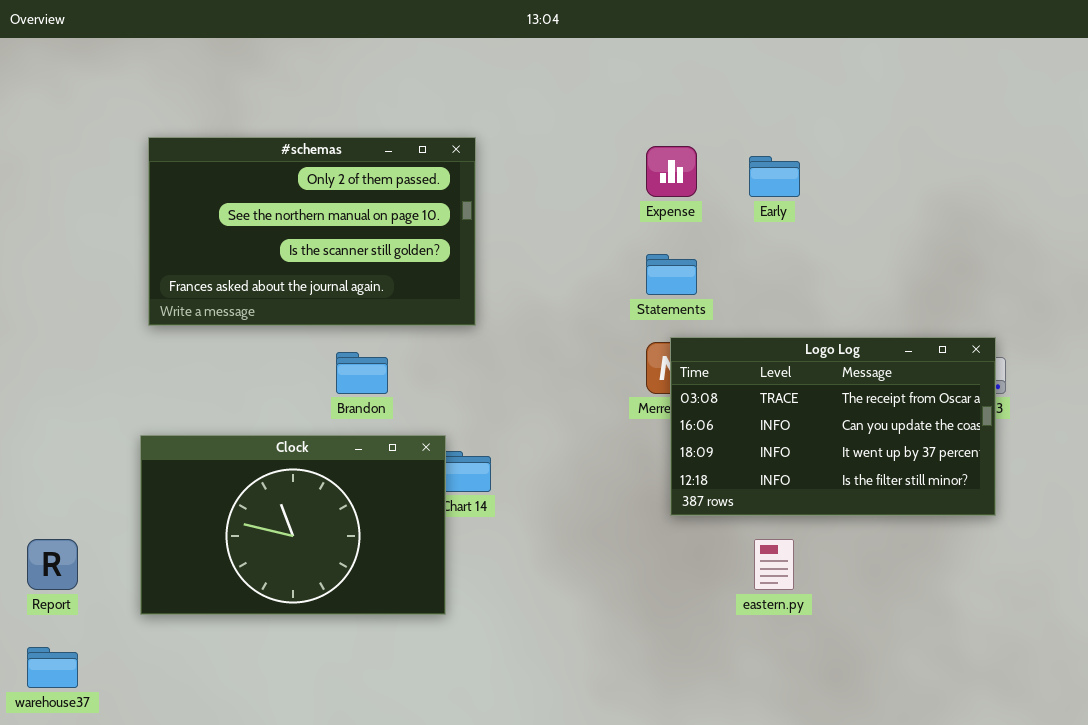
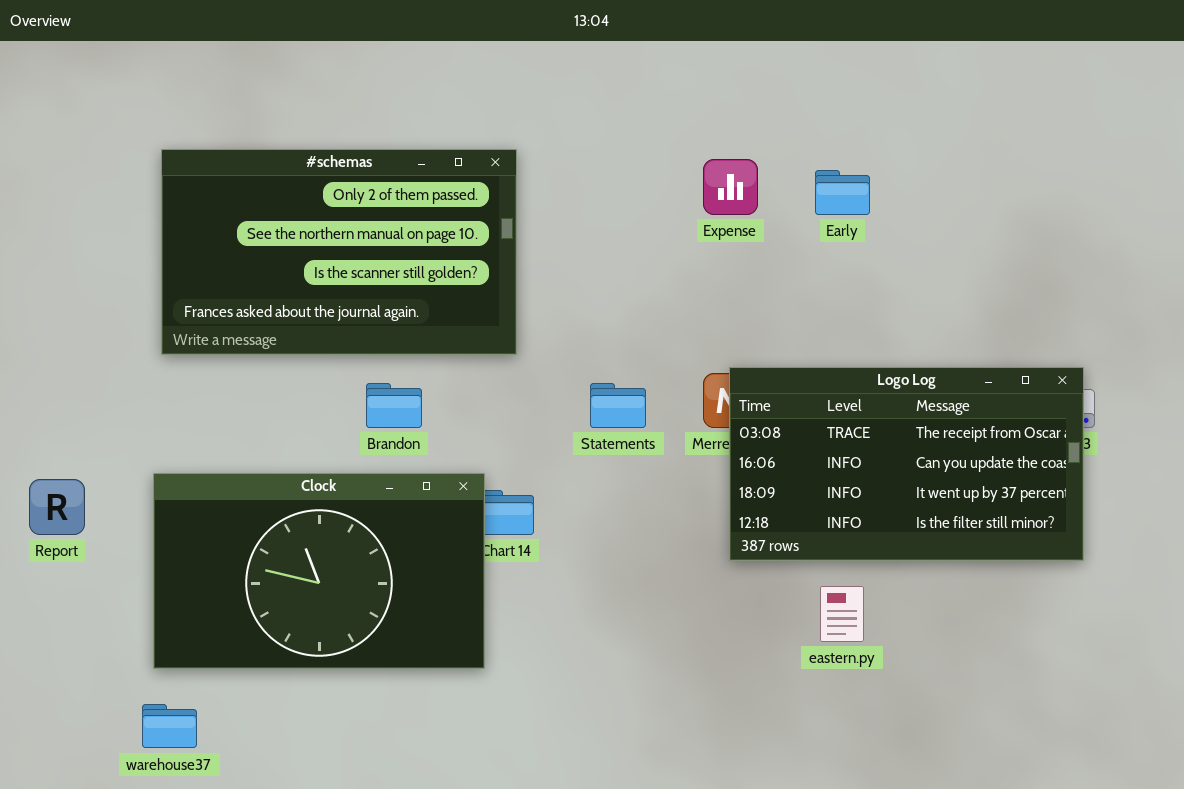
Statements: [646,254,697,295] -> [590,383,646,428], moved
Report: [27,539,78,590] -> [29,479,85,535], moved
warehouse37: [27,647,78,688] -> [142,704,197,748], moved

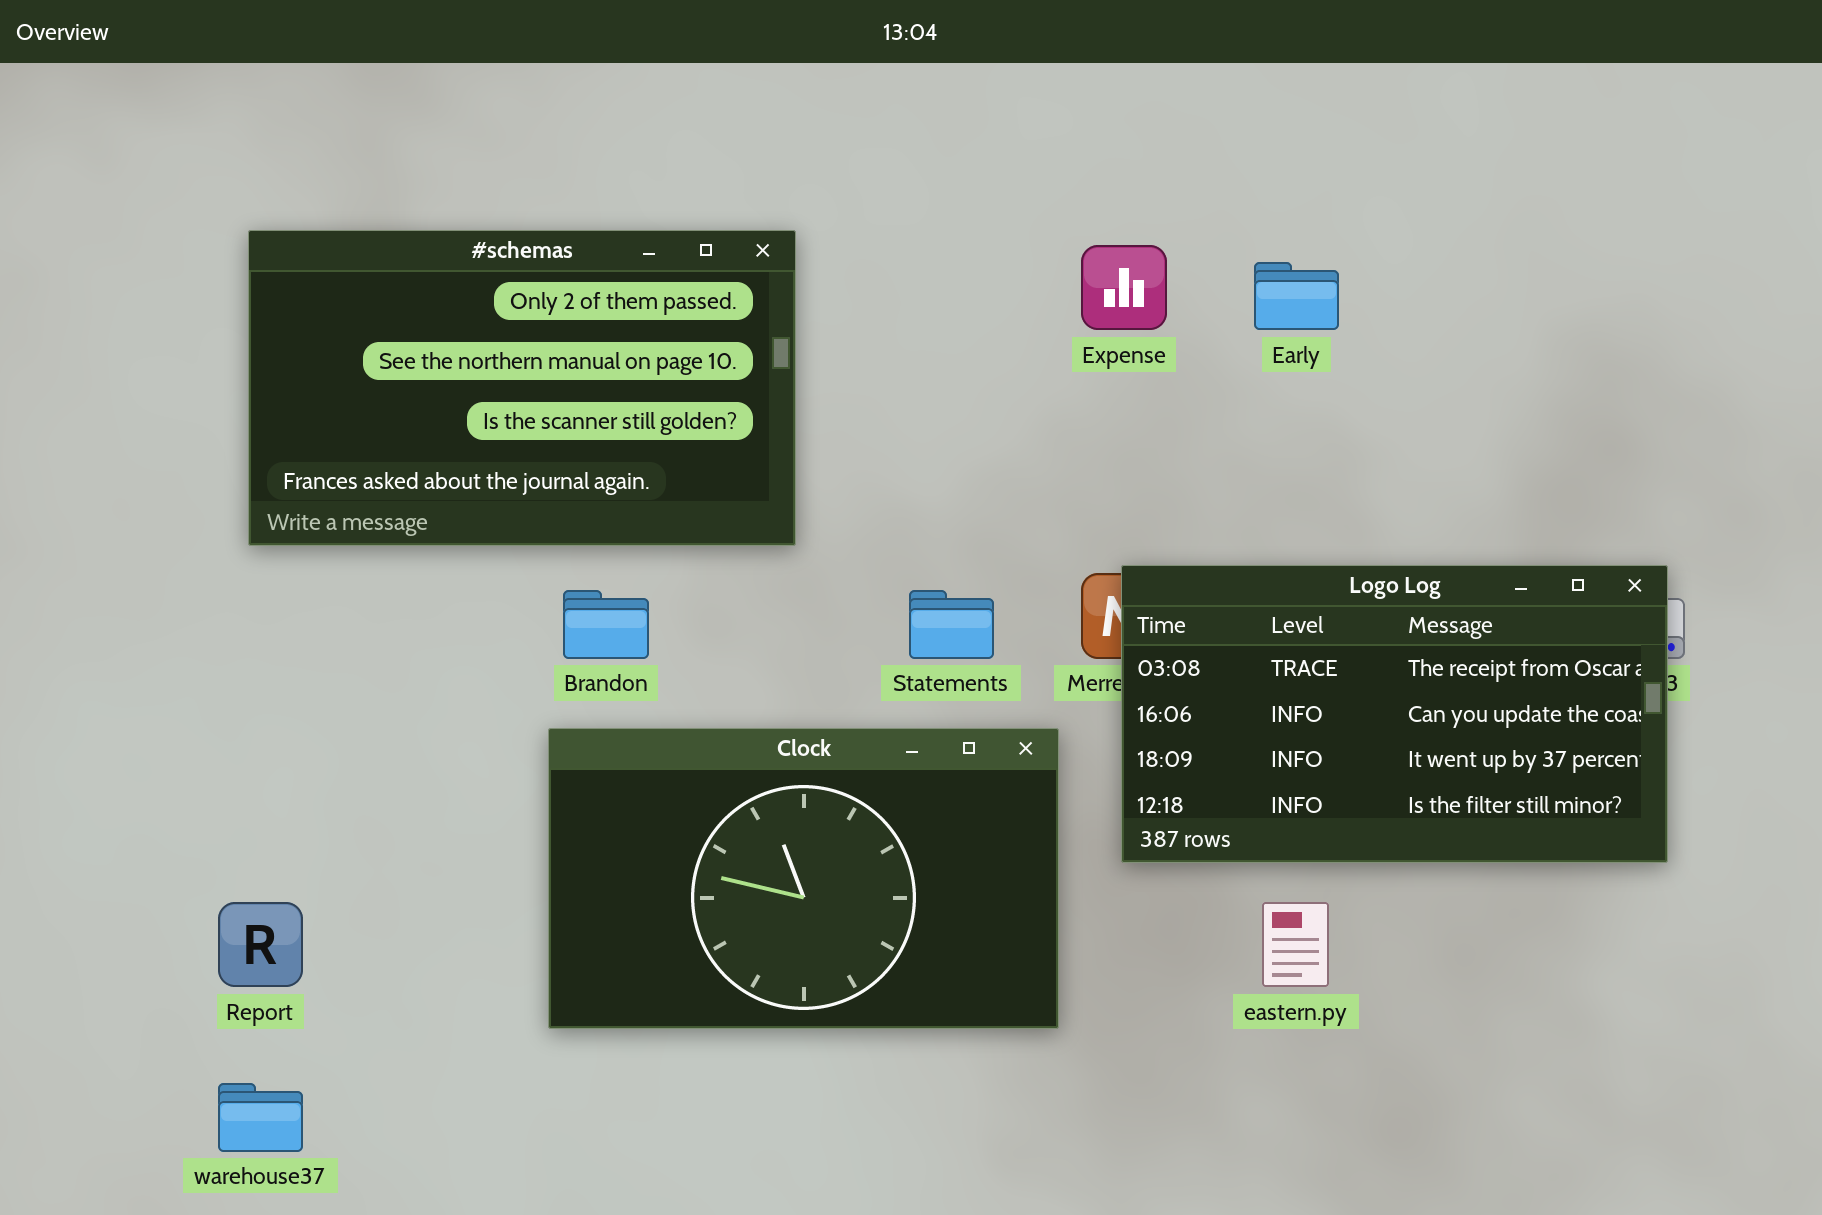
Clock: [153,473,485,669] -> [548,728,1059,1029], moved
Report: [29,479,85,535] -> [218,902,303,987], moved

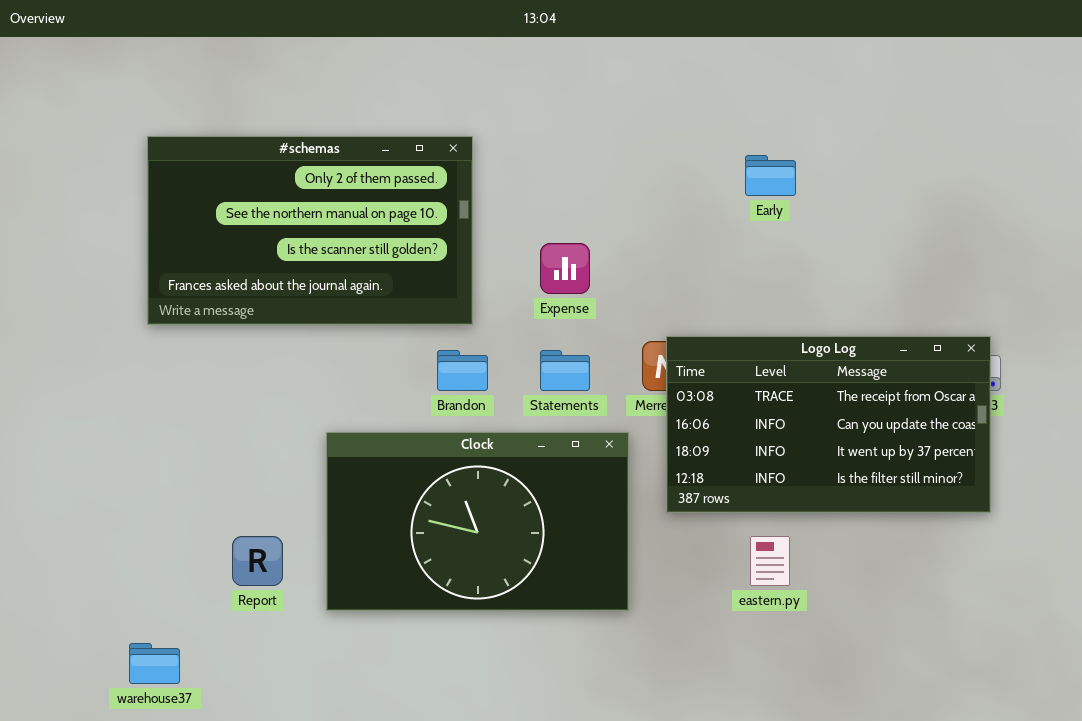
Expense: [1081,245,1167,330] -> [540,243,590,294], moved
Brandon: [563,590,649,659] -> [437,350,488,391], moved
Report: [218,902,303,987] -> [232,536,283,586], moved

